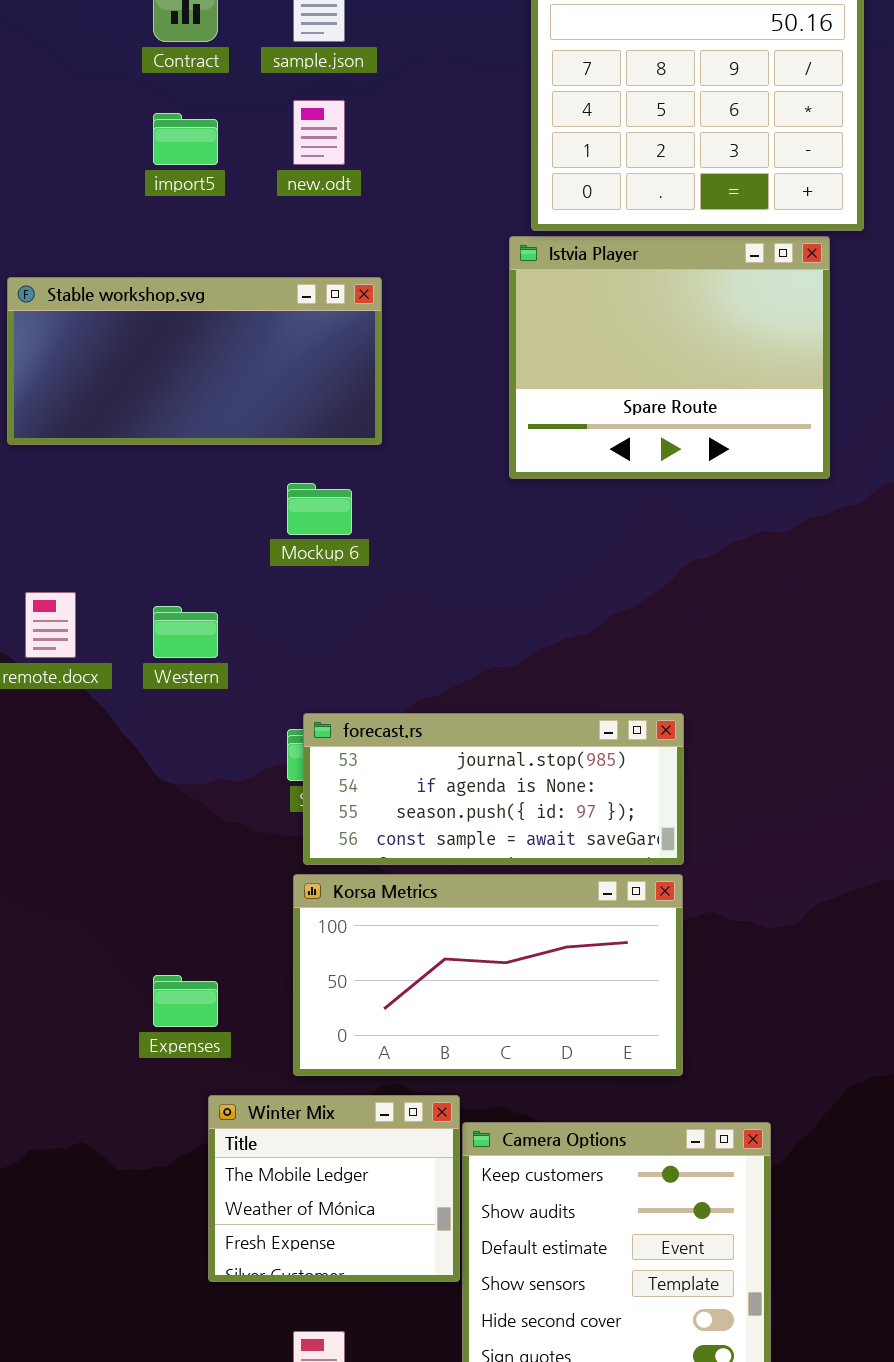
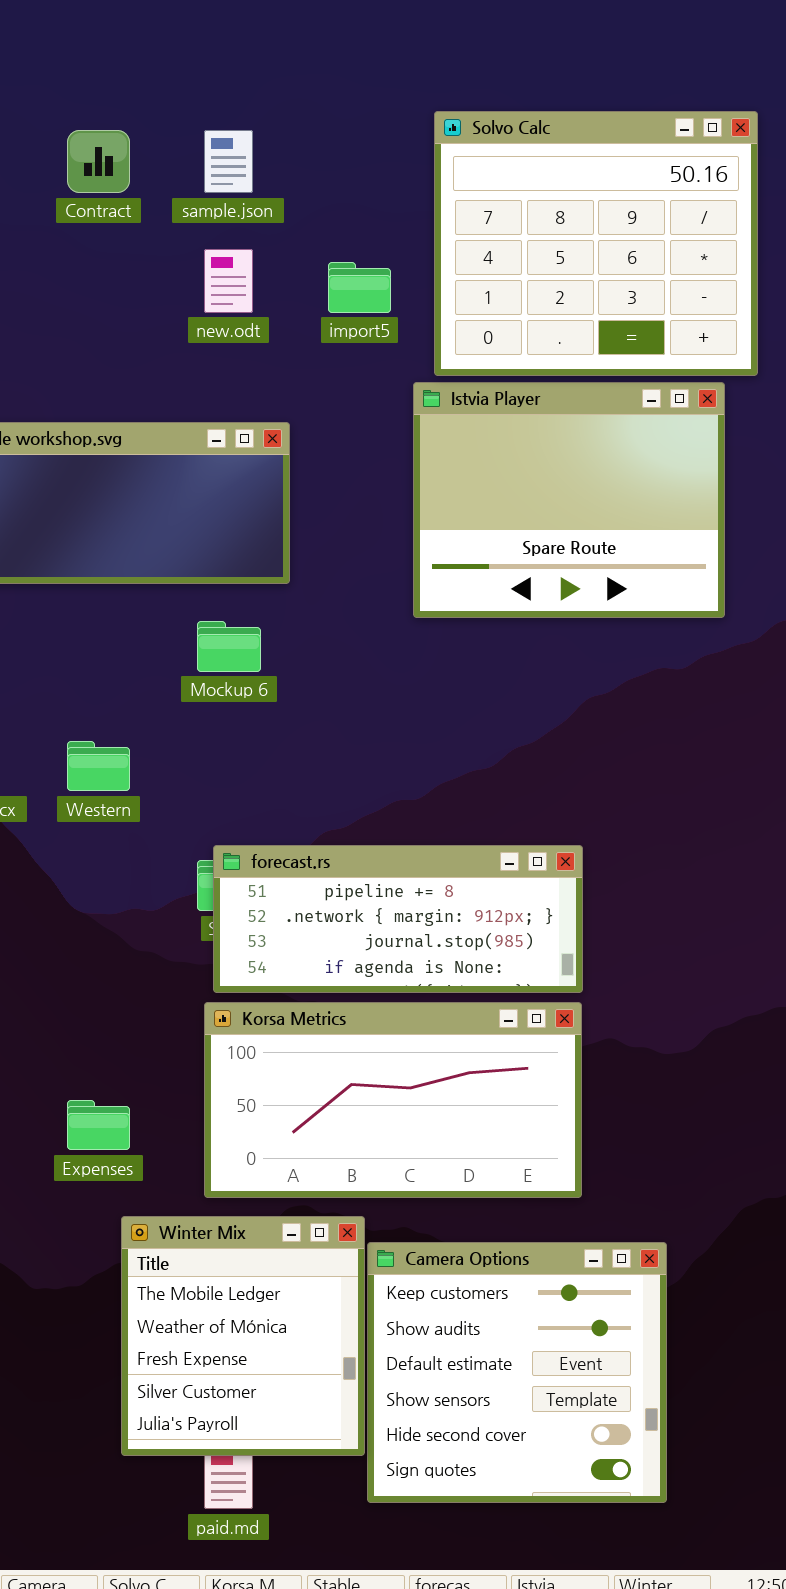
import5: [153,113,218,165] -> [328,262,391,313], moved
forecast.rs: [303,713,684,865] -> [213,845,583,993], scrolled up 2 rows
Winter Mix: [208,1095,460,1282] -> [121,1216,365,1456], resized

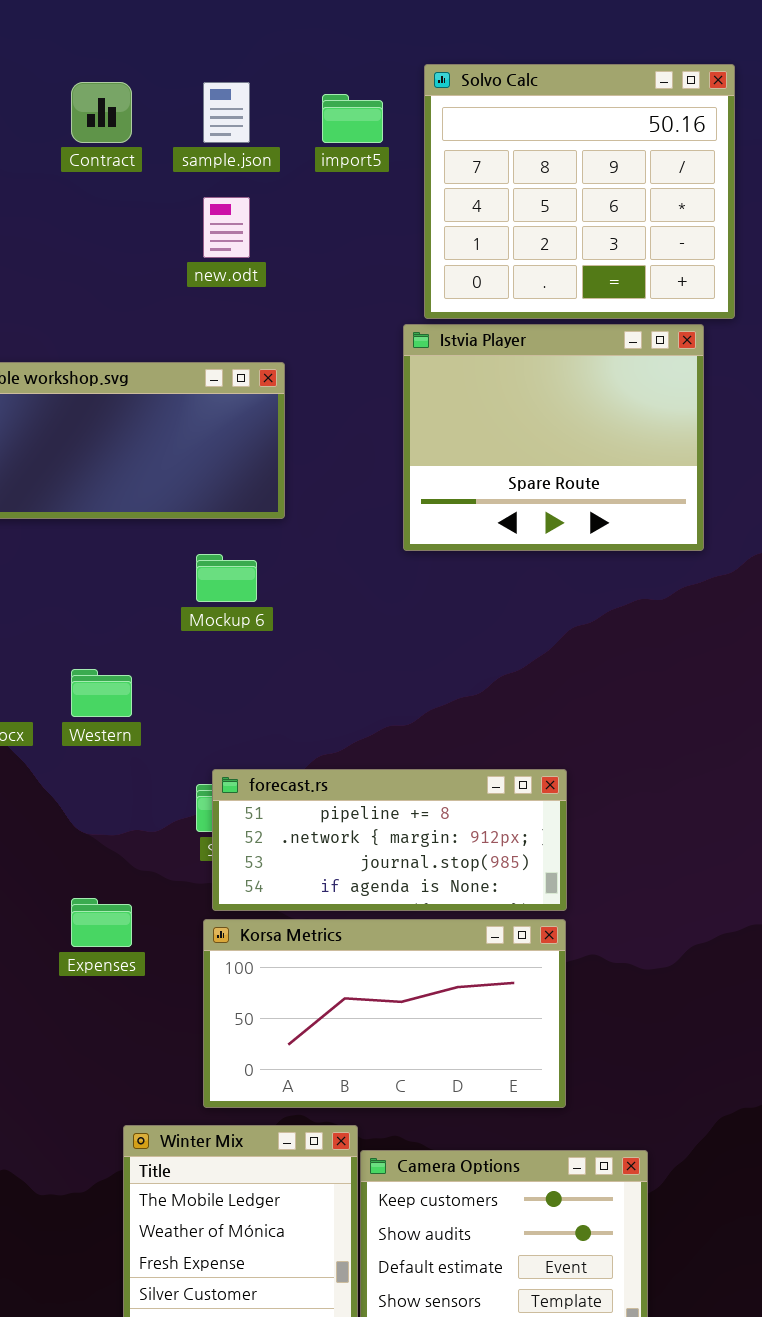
import5: [328,262,391,313] -> [322,94,383,143], moved
Expenses: [67,1100,130,1150] -> [71,898,132,947], moved

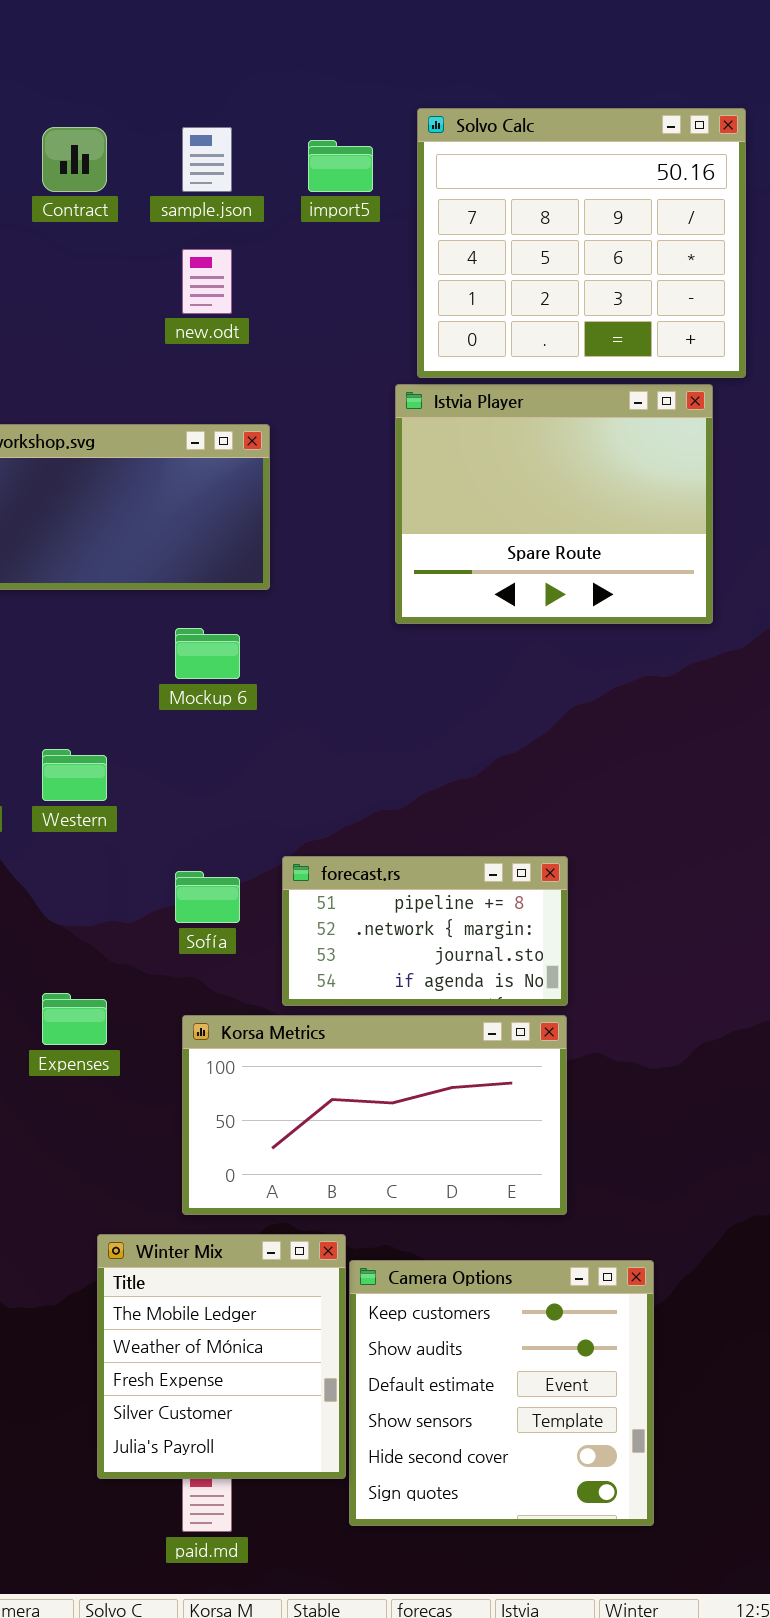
forecast.rs: [212,769,567,911] -> [282,856,568,1006], resized

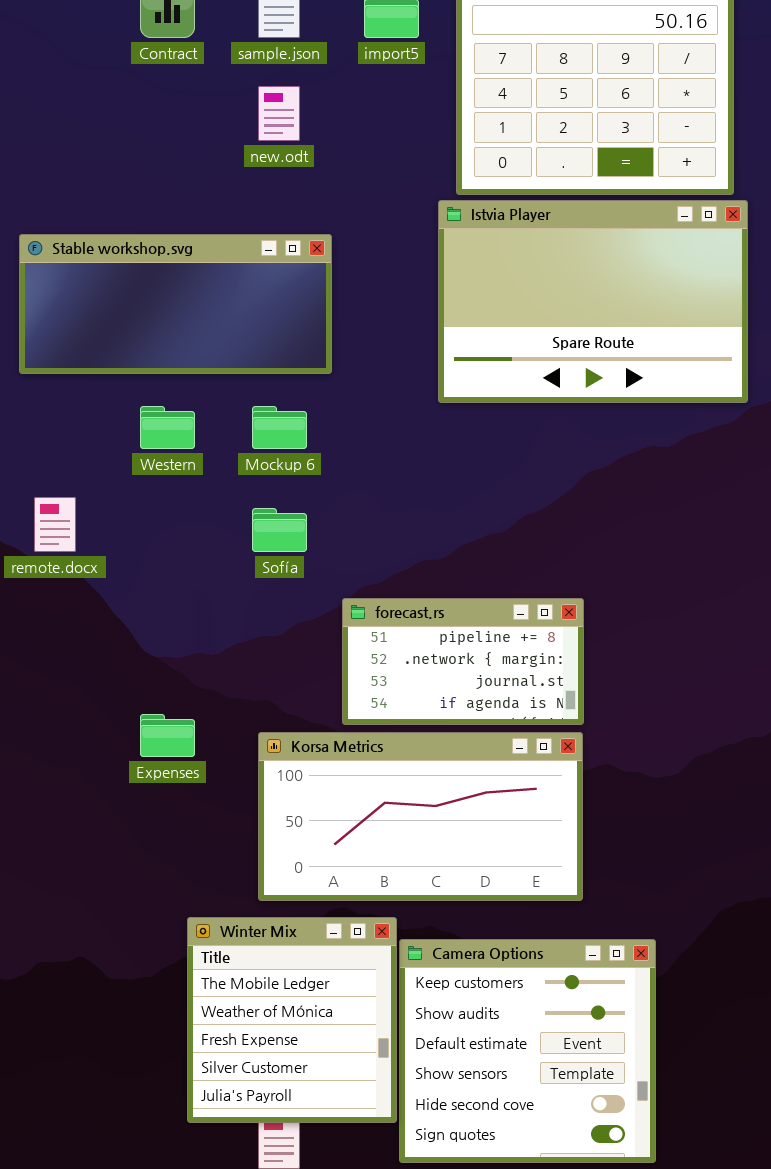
Istvia Player: [395,384,713,624] -> [438,200,748,403], resized
Western: [42,749,107,801] -> [140,406,195,449], moved
Sofía: [175,871,240,923] -> [252,508,307,552], moved

